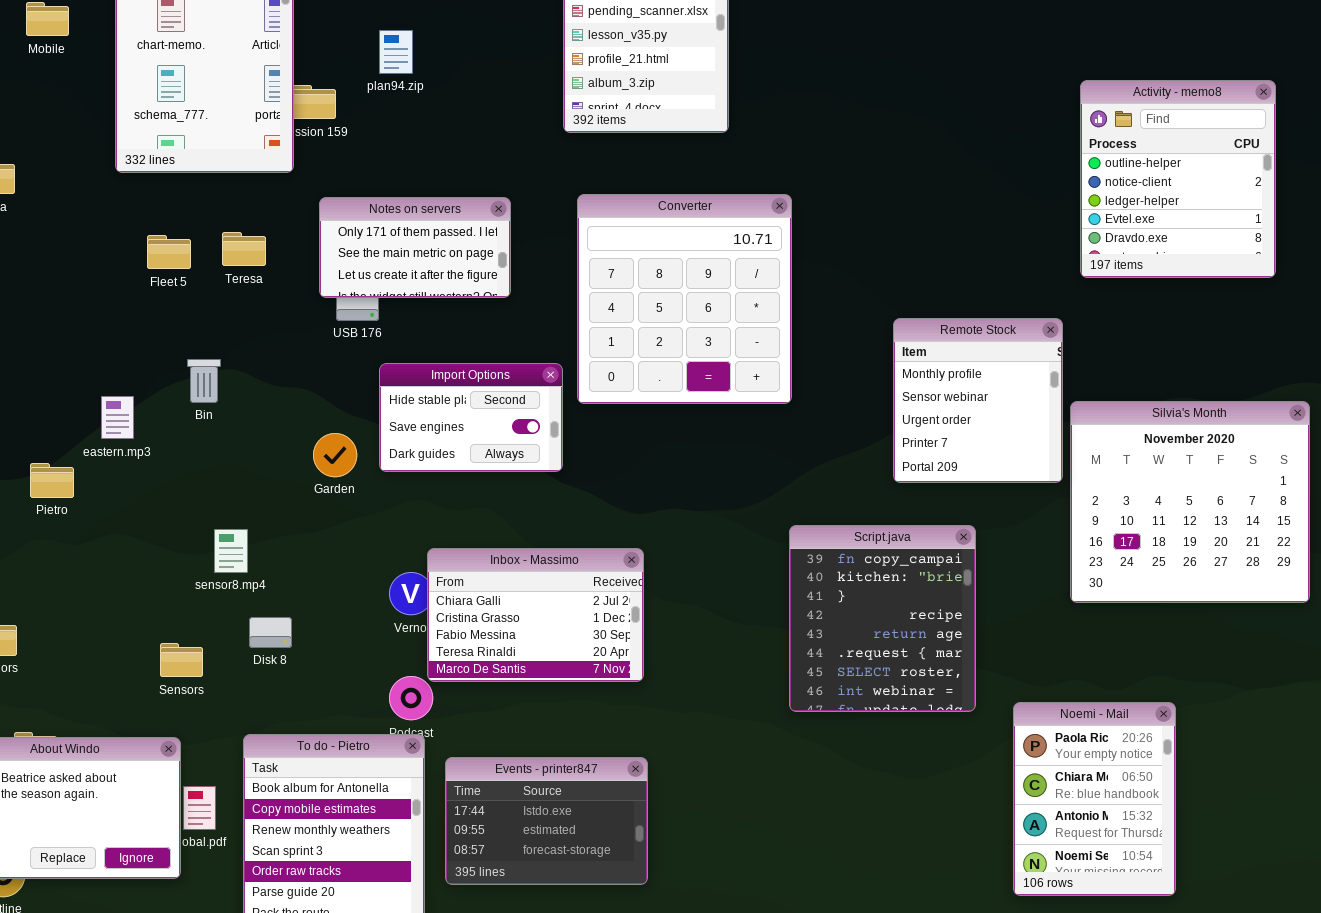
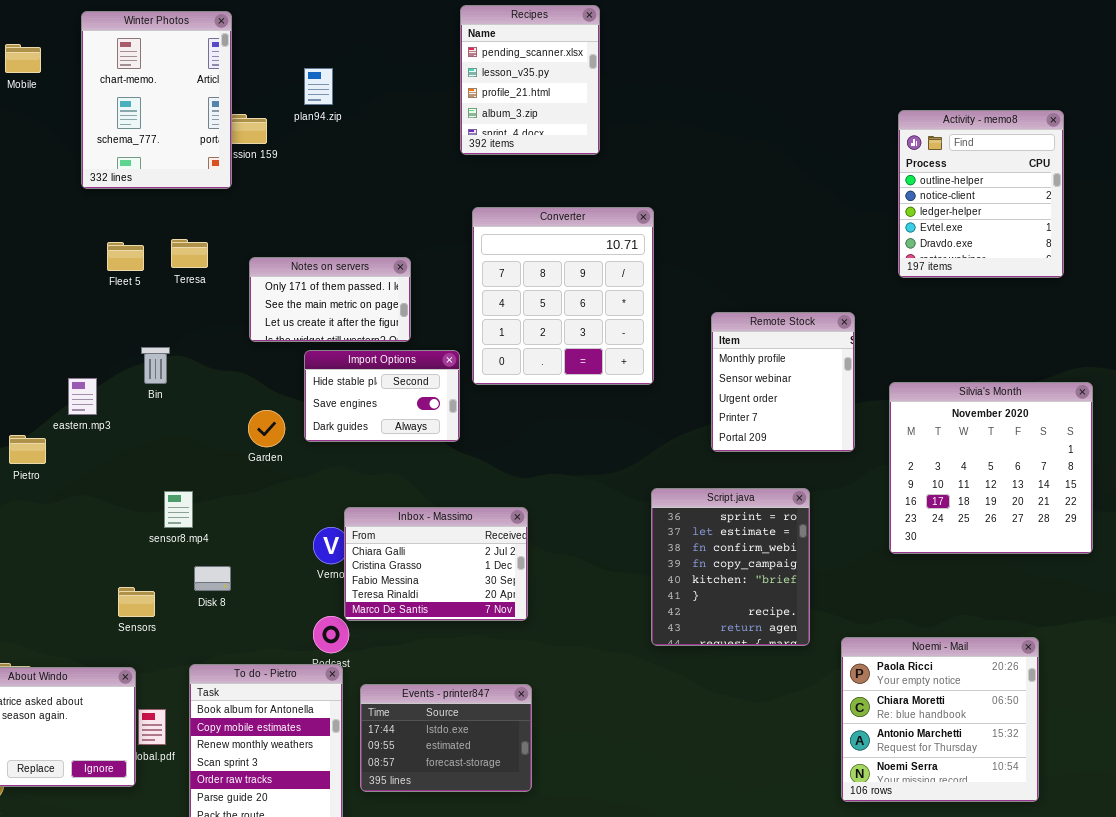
Notes on servers: [319,197,511,298] -> [249,257,411,342], moved
Remote Stock: [893,318,1063,483] -> [711,312,855,452], moved
Script.java: [789,525,976,712] -> [651,488,810,646], scrolled up 3 rows
Noemi - Mail: [1013,702,1176,896] -> [841,637,1039,802], resized

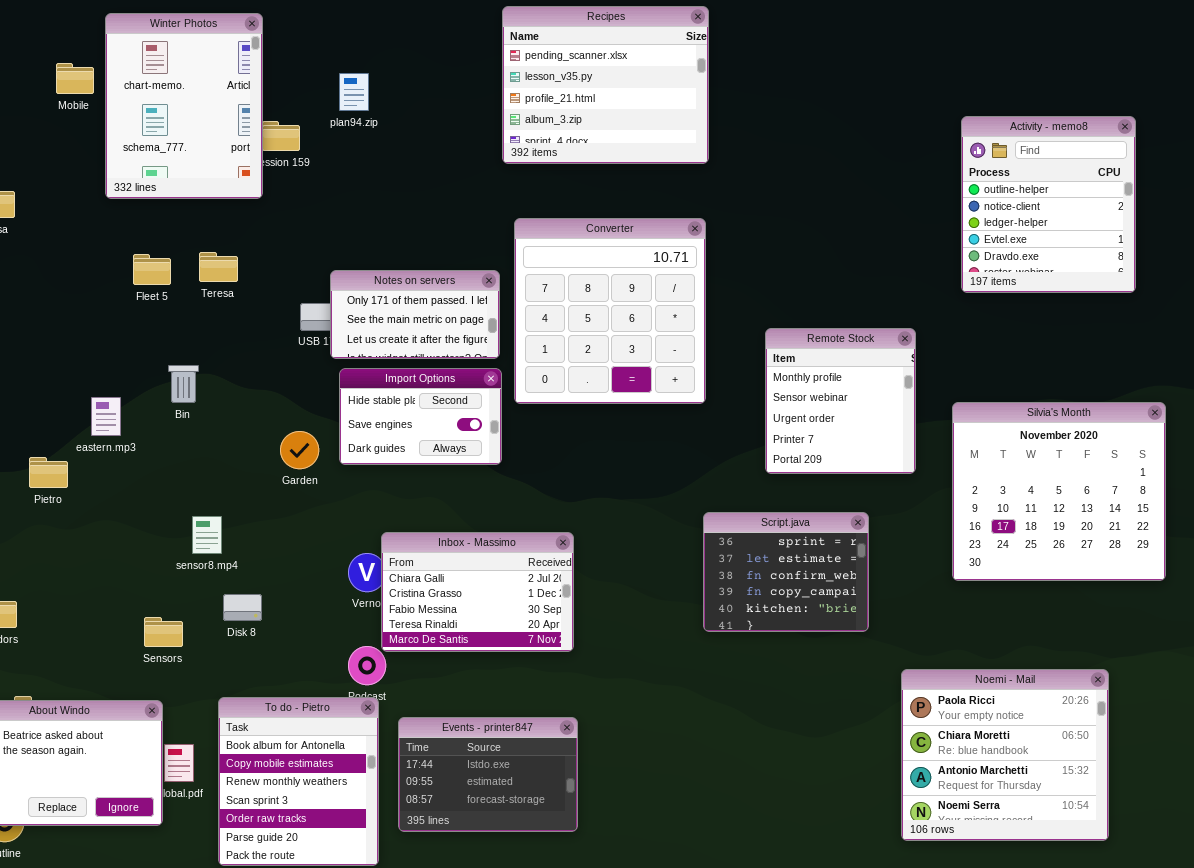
Recipes: [460,5,600,155] -> [502,6,709,164], resized
Mobile: [5,44,41,73] -> [56,63,94,94], moved
Notes on servers: [249,257,411,342] -> [330,270,500,359], moved
Script.java: [651,488,810,646] -> [703,512,869,632], resized

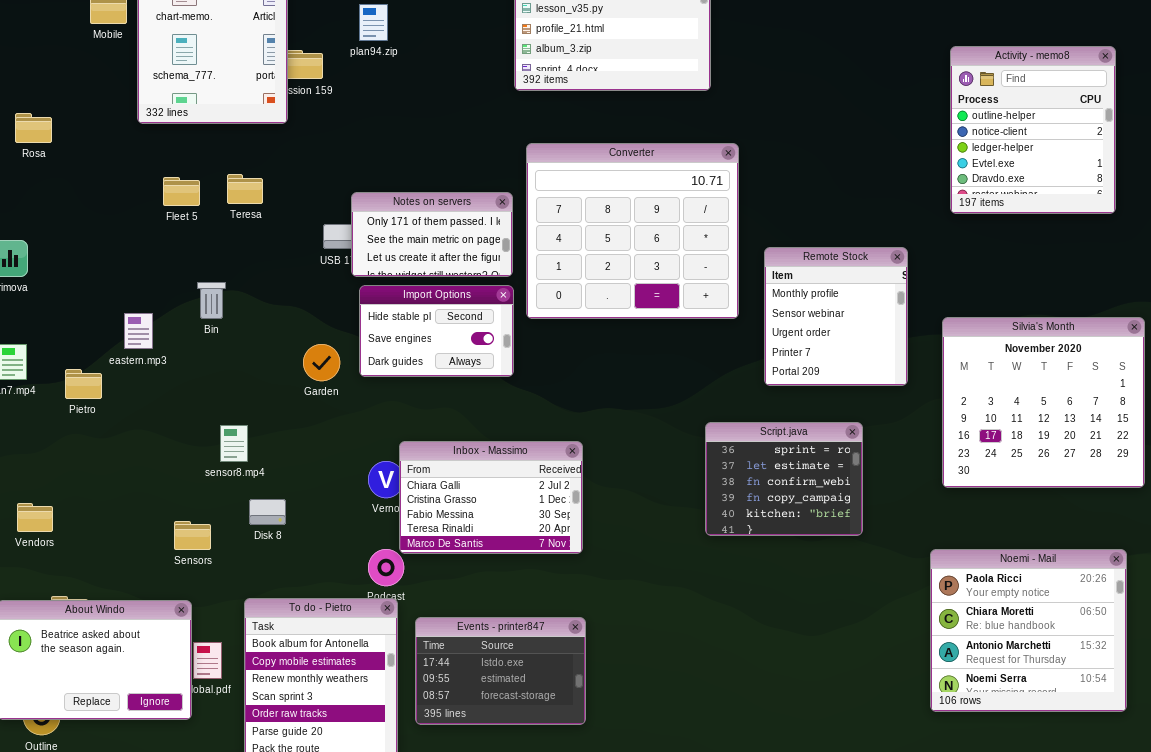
Converter: [514,218,706,404] -> [526,143,739,319], resized
Noemi - Mail: [901,669,1109,841] -> [930,549,1127,712], moved

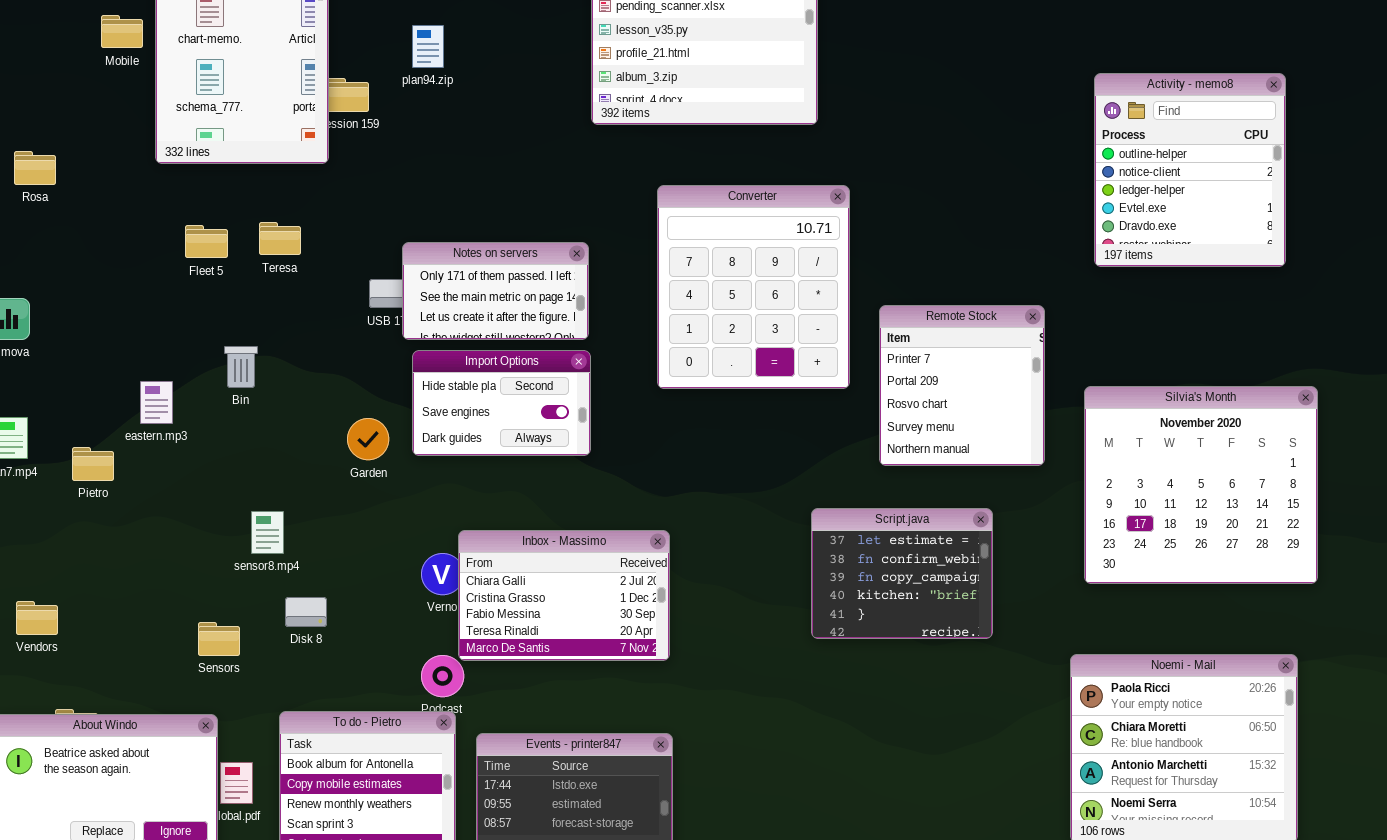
Converter: [526,143,739,319] -> [657,185,850,389], resized
Remote Stock: [764,247,908,386] -> [879,305,1045,466], scrolled down 3 rows
Script.java: [705,422,863,536] -> [811,508,993,639], scrolled down 1 row

